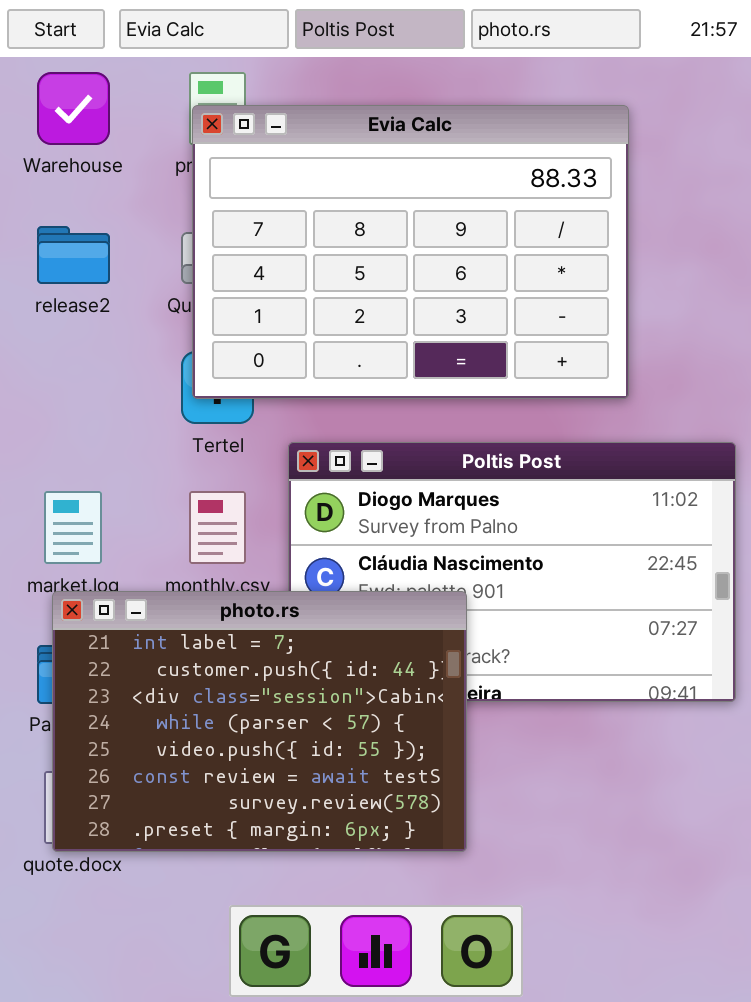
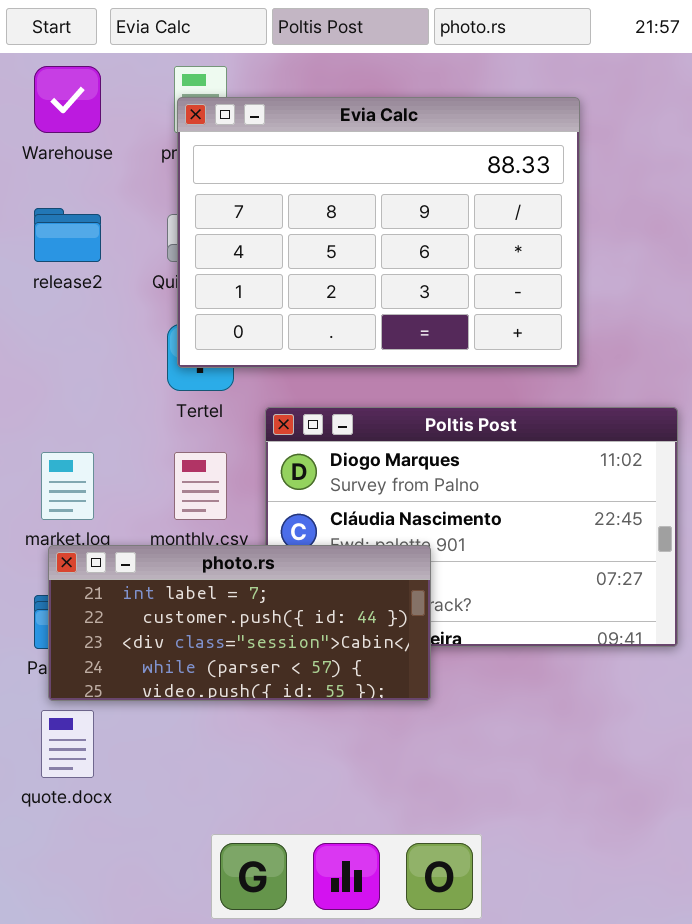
photo.rs: [52,591,467,852] -> [48,545,431,701], resized

